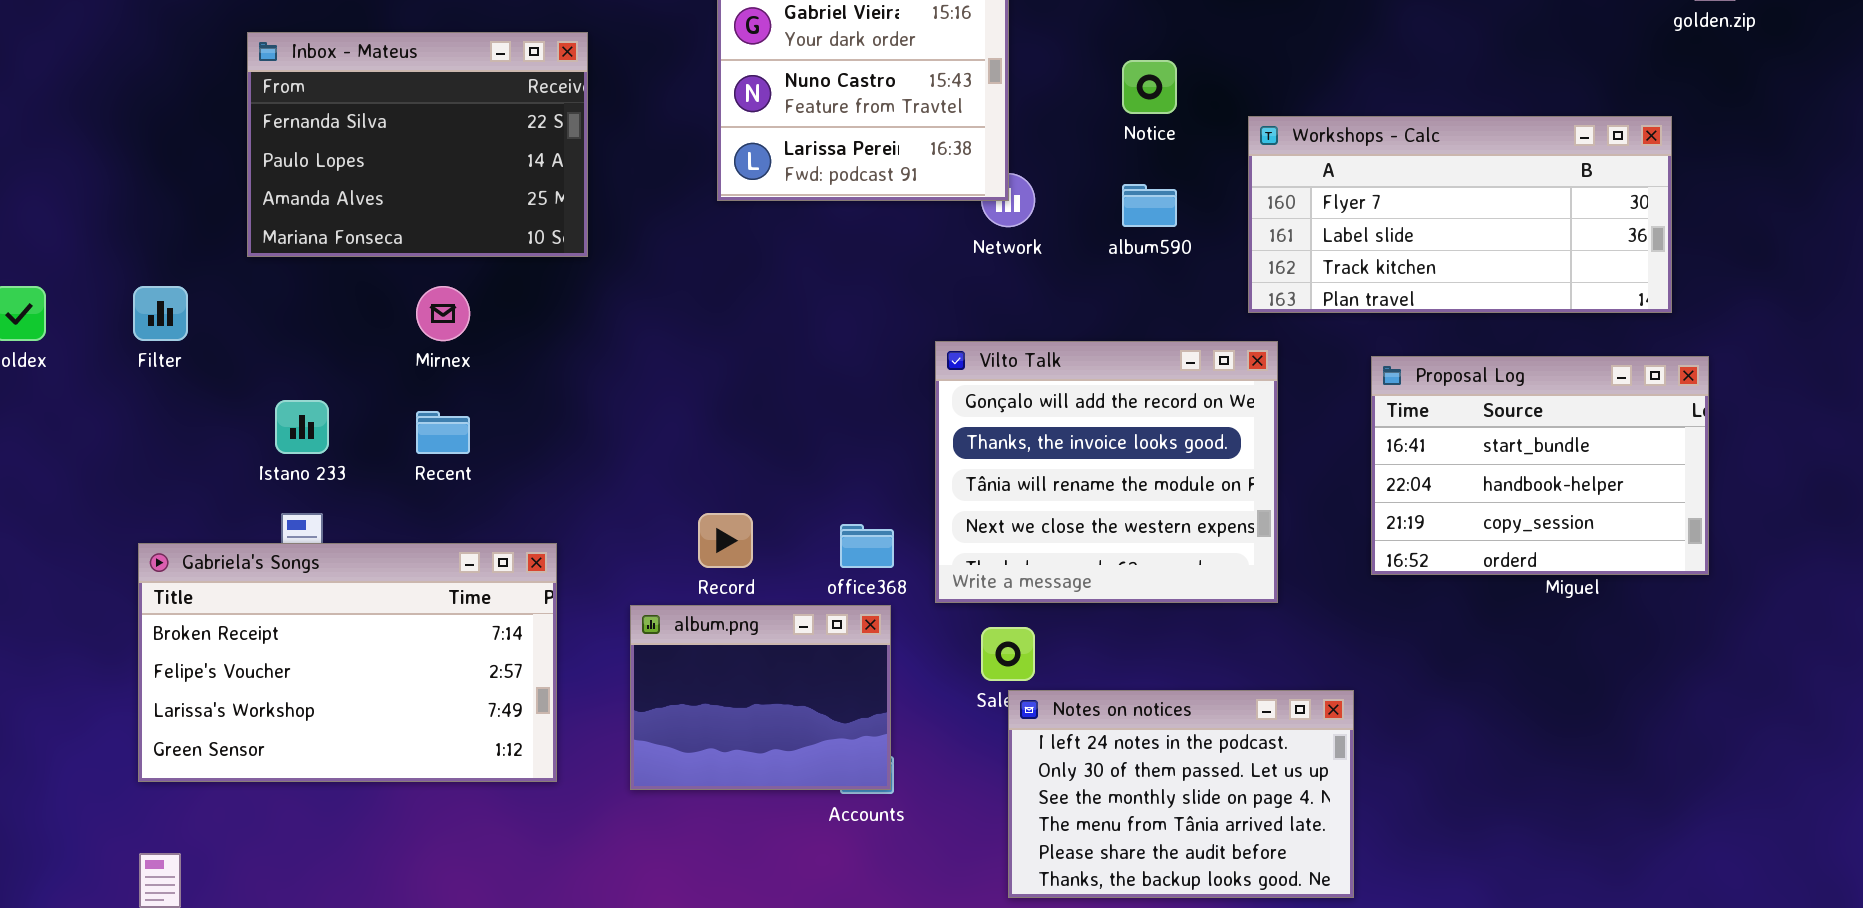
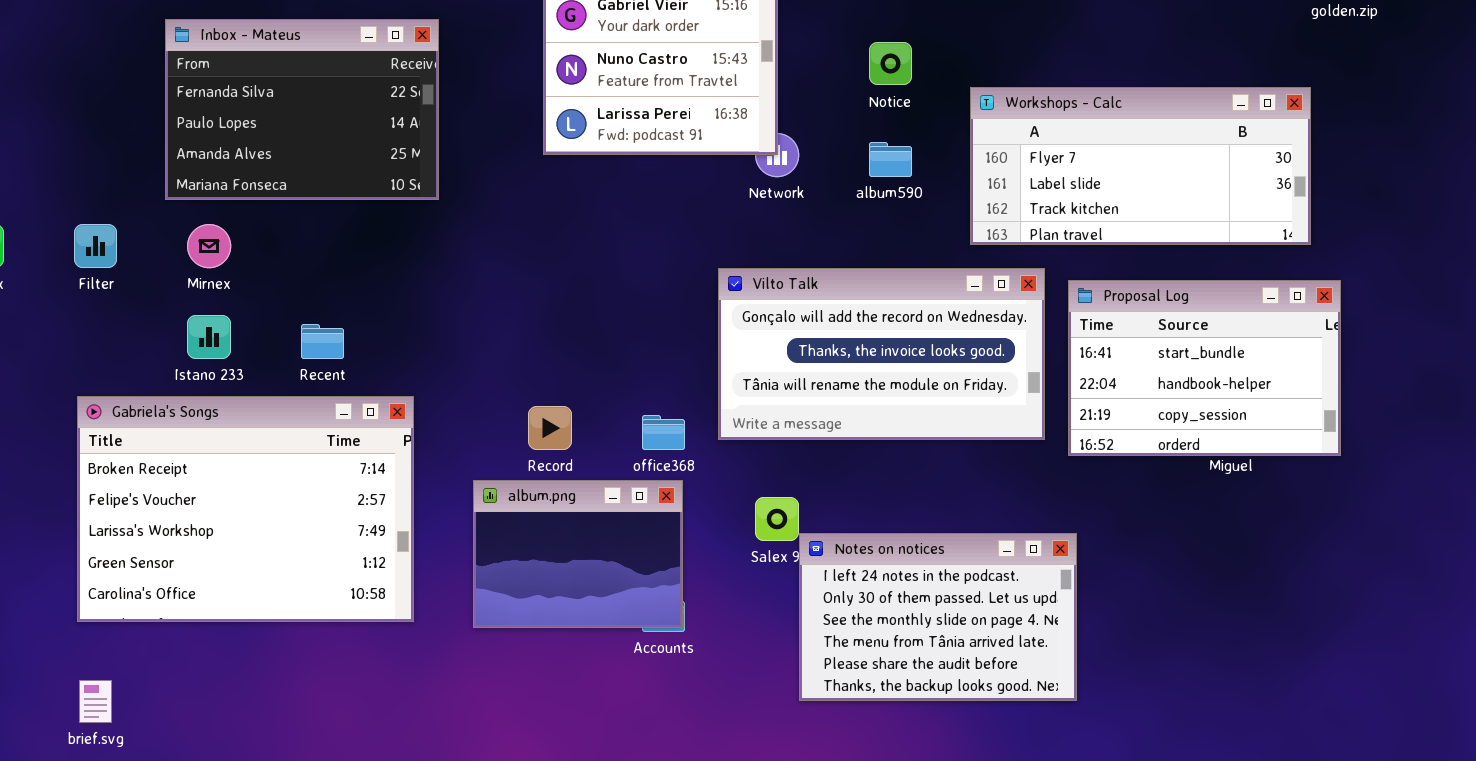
Mirnex: [416,286,470,341] -> [187,224,231,268], moved
Vilto Talk: [935,341,1278,603] -> [718,268,1045,440], resized
Gabriela's Songs: [138,543,557,782] -> [77,396,414,622], resized
Notes on notices: [1008,690,1354,898] -> [799,533,1077,701], moved

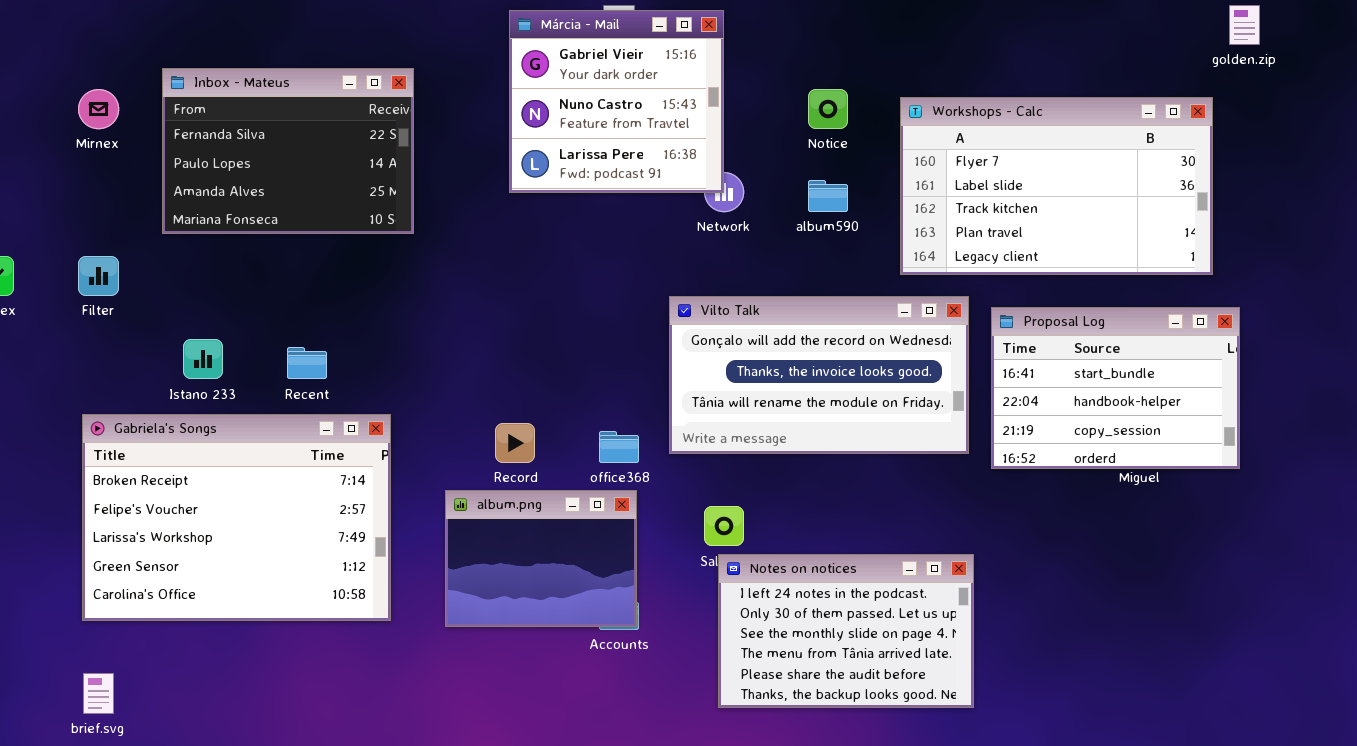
Workshops - Calc: [970,87,1311,245] -> [900,97,1213,275], resized
Mirnex: [187,224,231,268] -> [78,89,119,129], moved
Notes on notices: [799,533,1077,701] -> [718,554,974,708], moved

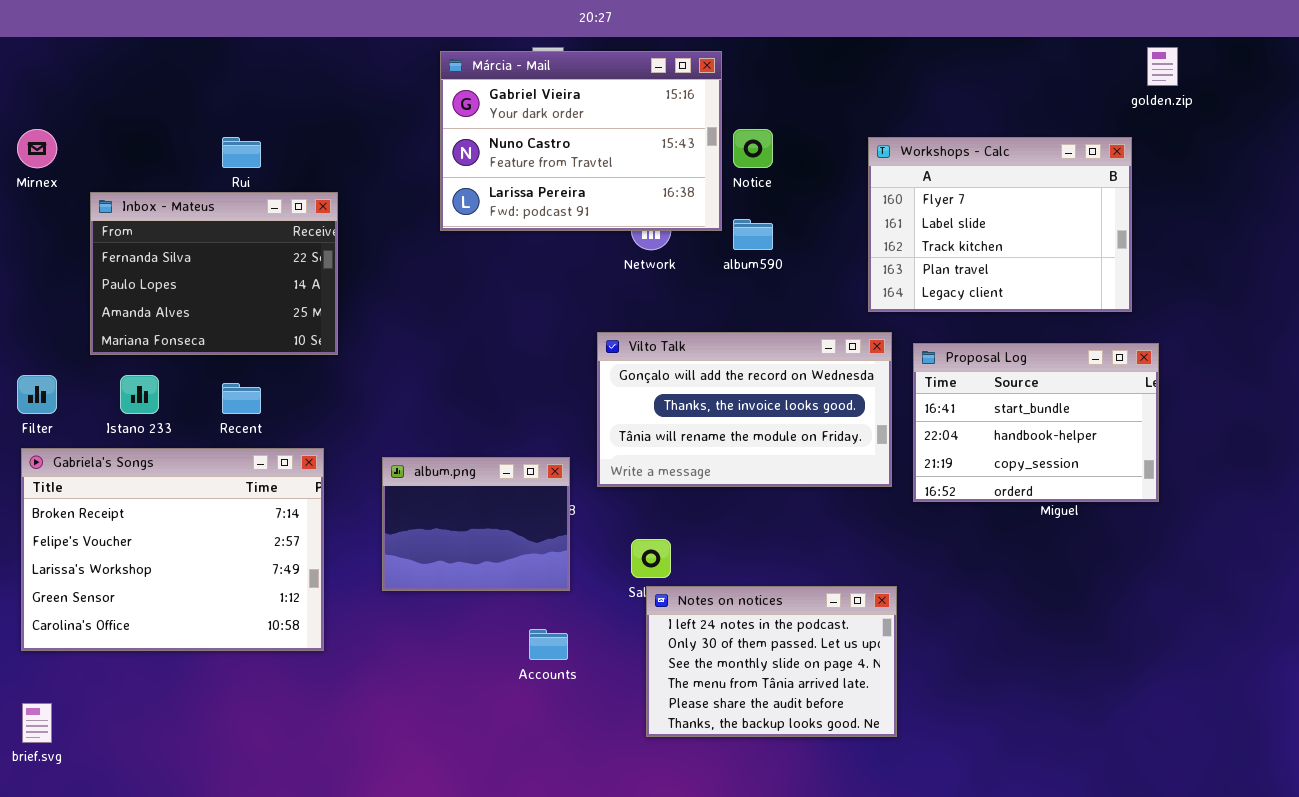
Márcia - Mail: [509,10,724,193] -> [440,51,722,231], resized
Inbox - Mateus: [162,68,414,234] -> [90,192,338,355], moved
Workshops - Calc: [900,97,1213,275] -> [868,137,1132,312], resized
Filter: [78,256,119,296] -> [17,375,57,414], moved
album.png: [445,490,637,627] -> [382,457,570,591], moved

